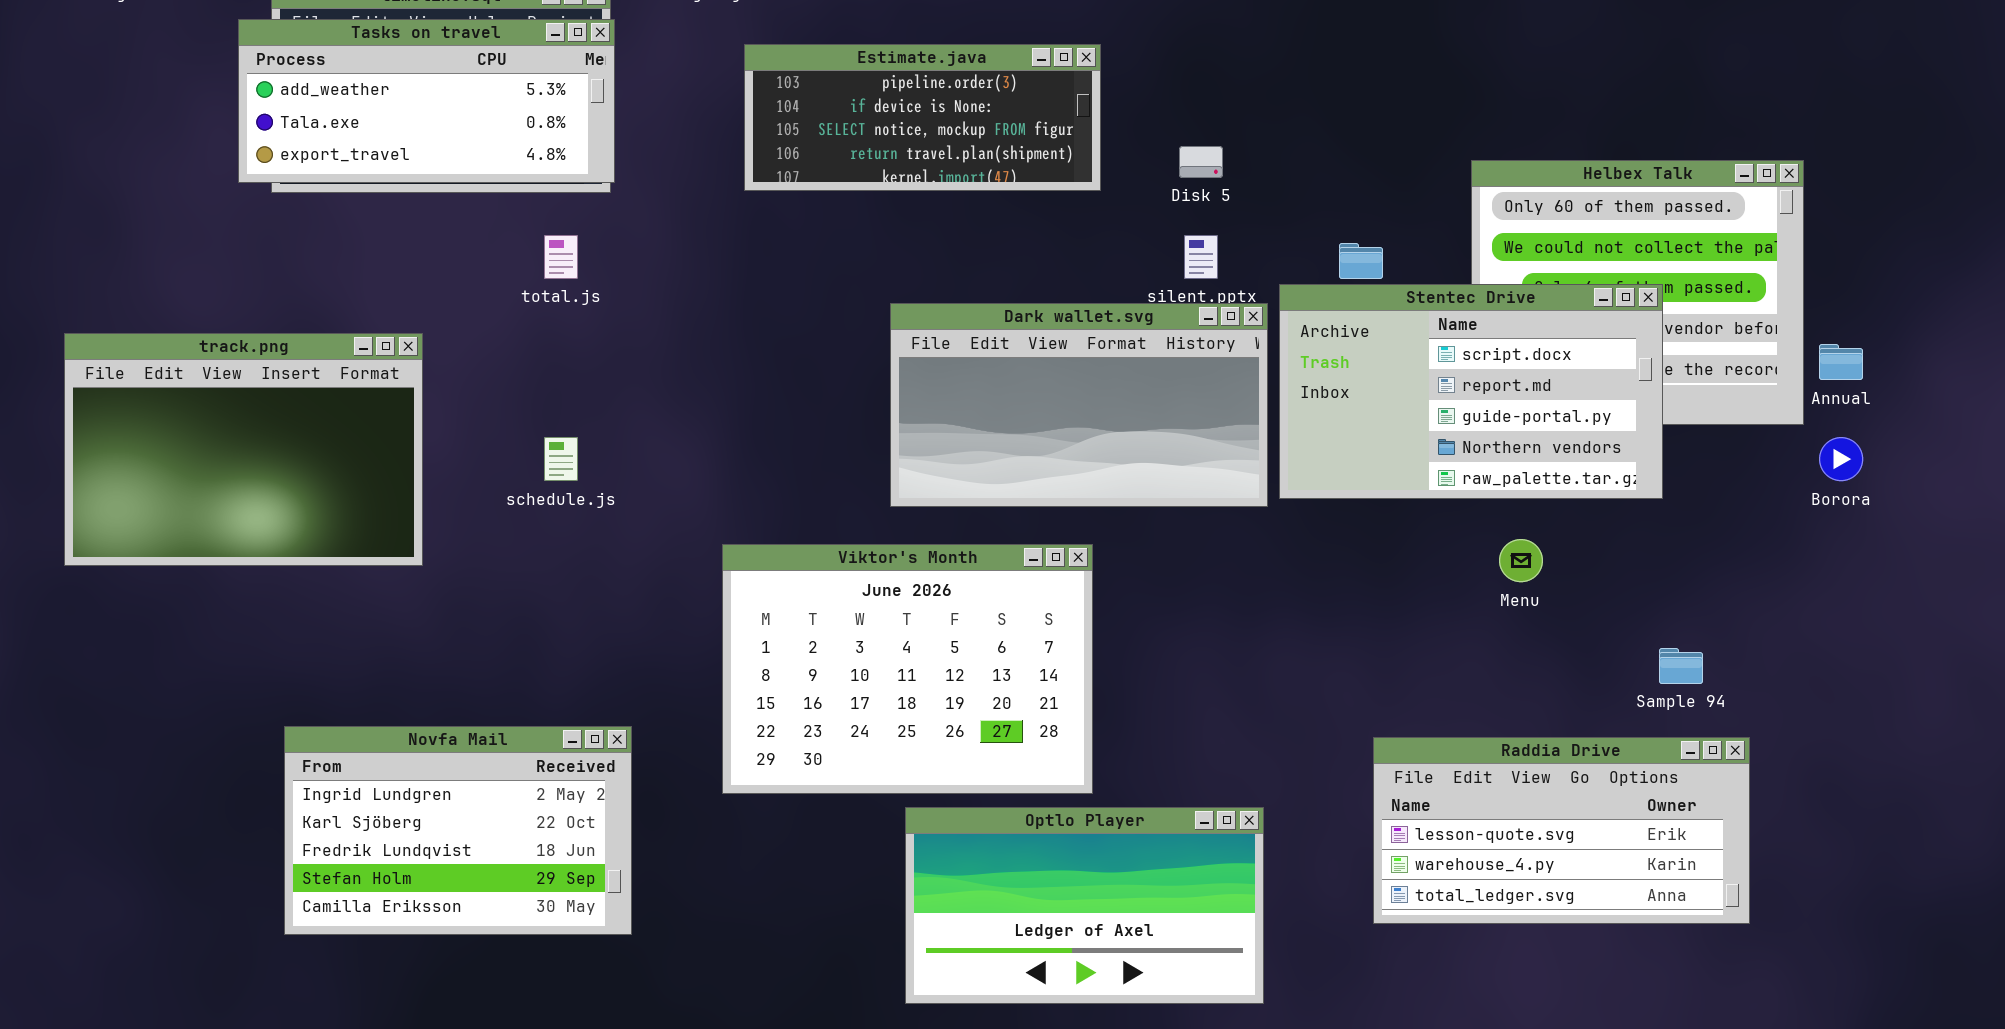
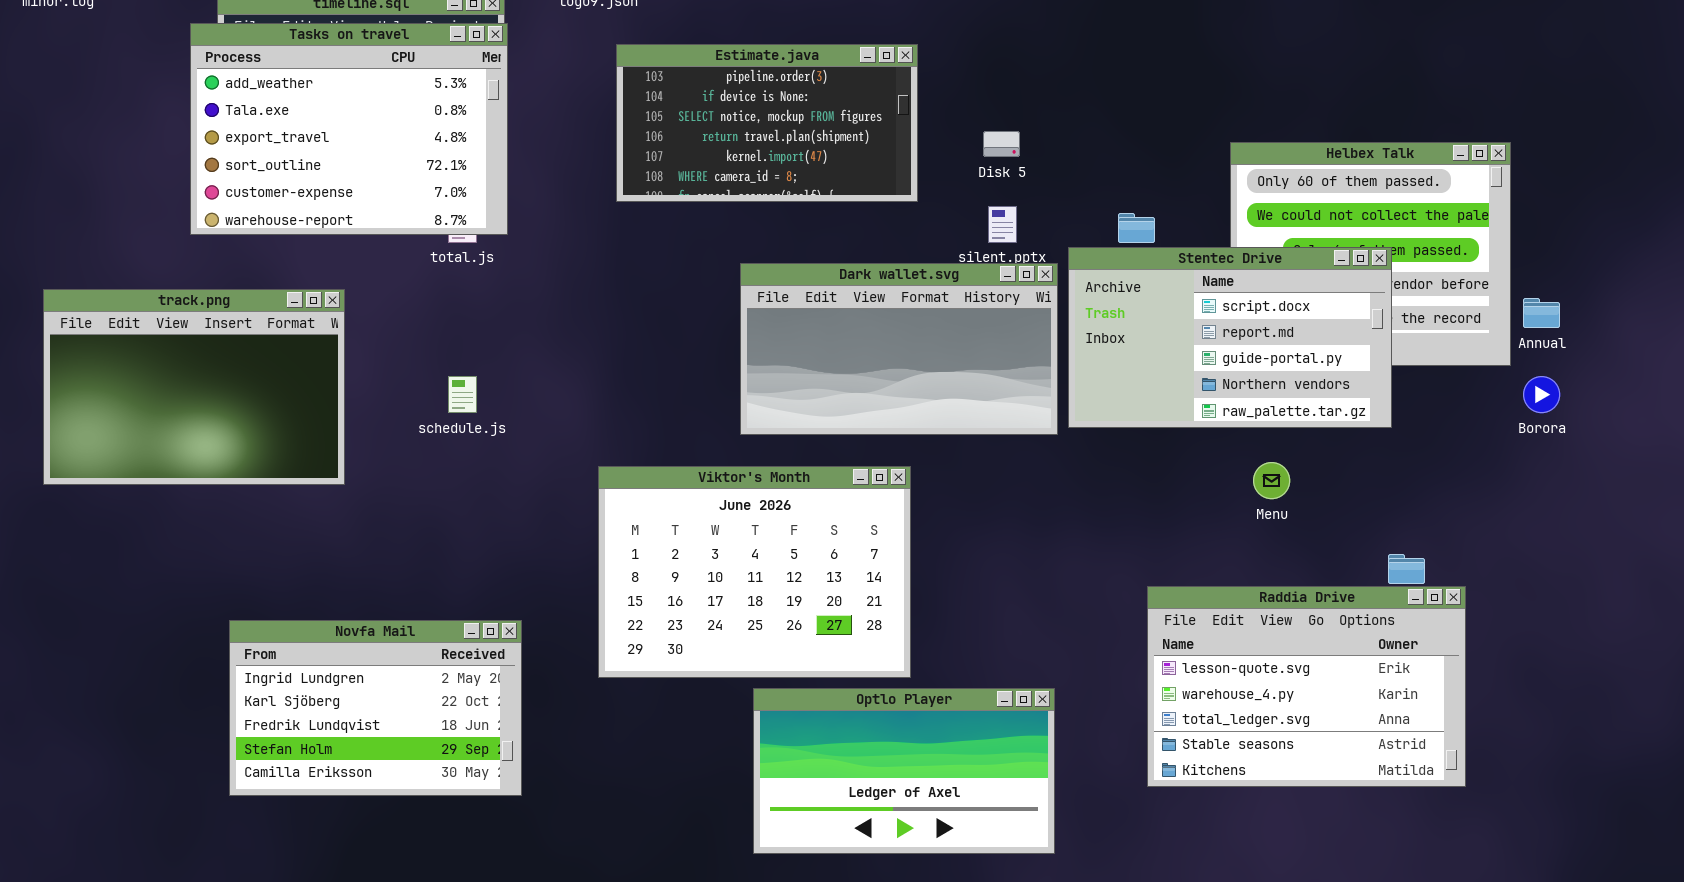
Tasks on travel: [238,19,615,183] -> [190,23,508,235], resized
Estimate.java: [744,44,1101,191] -> [616,44,918,202], resized
Raddia Drive: [1373,737,1750,924] -> [1147,586,1466,787], resized

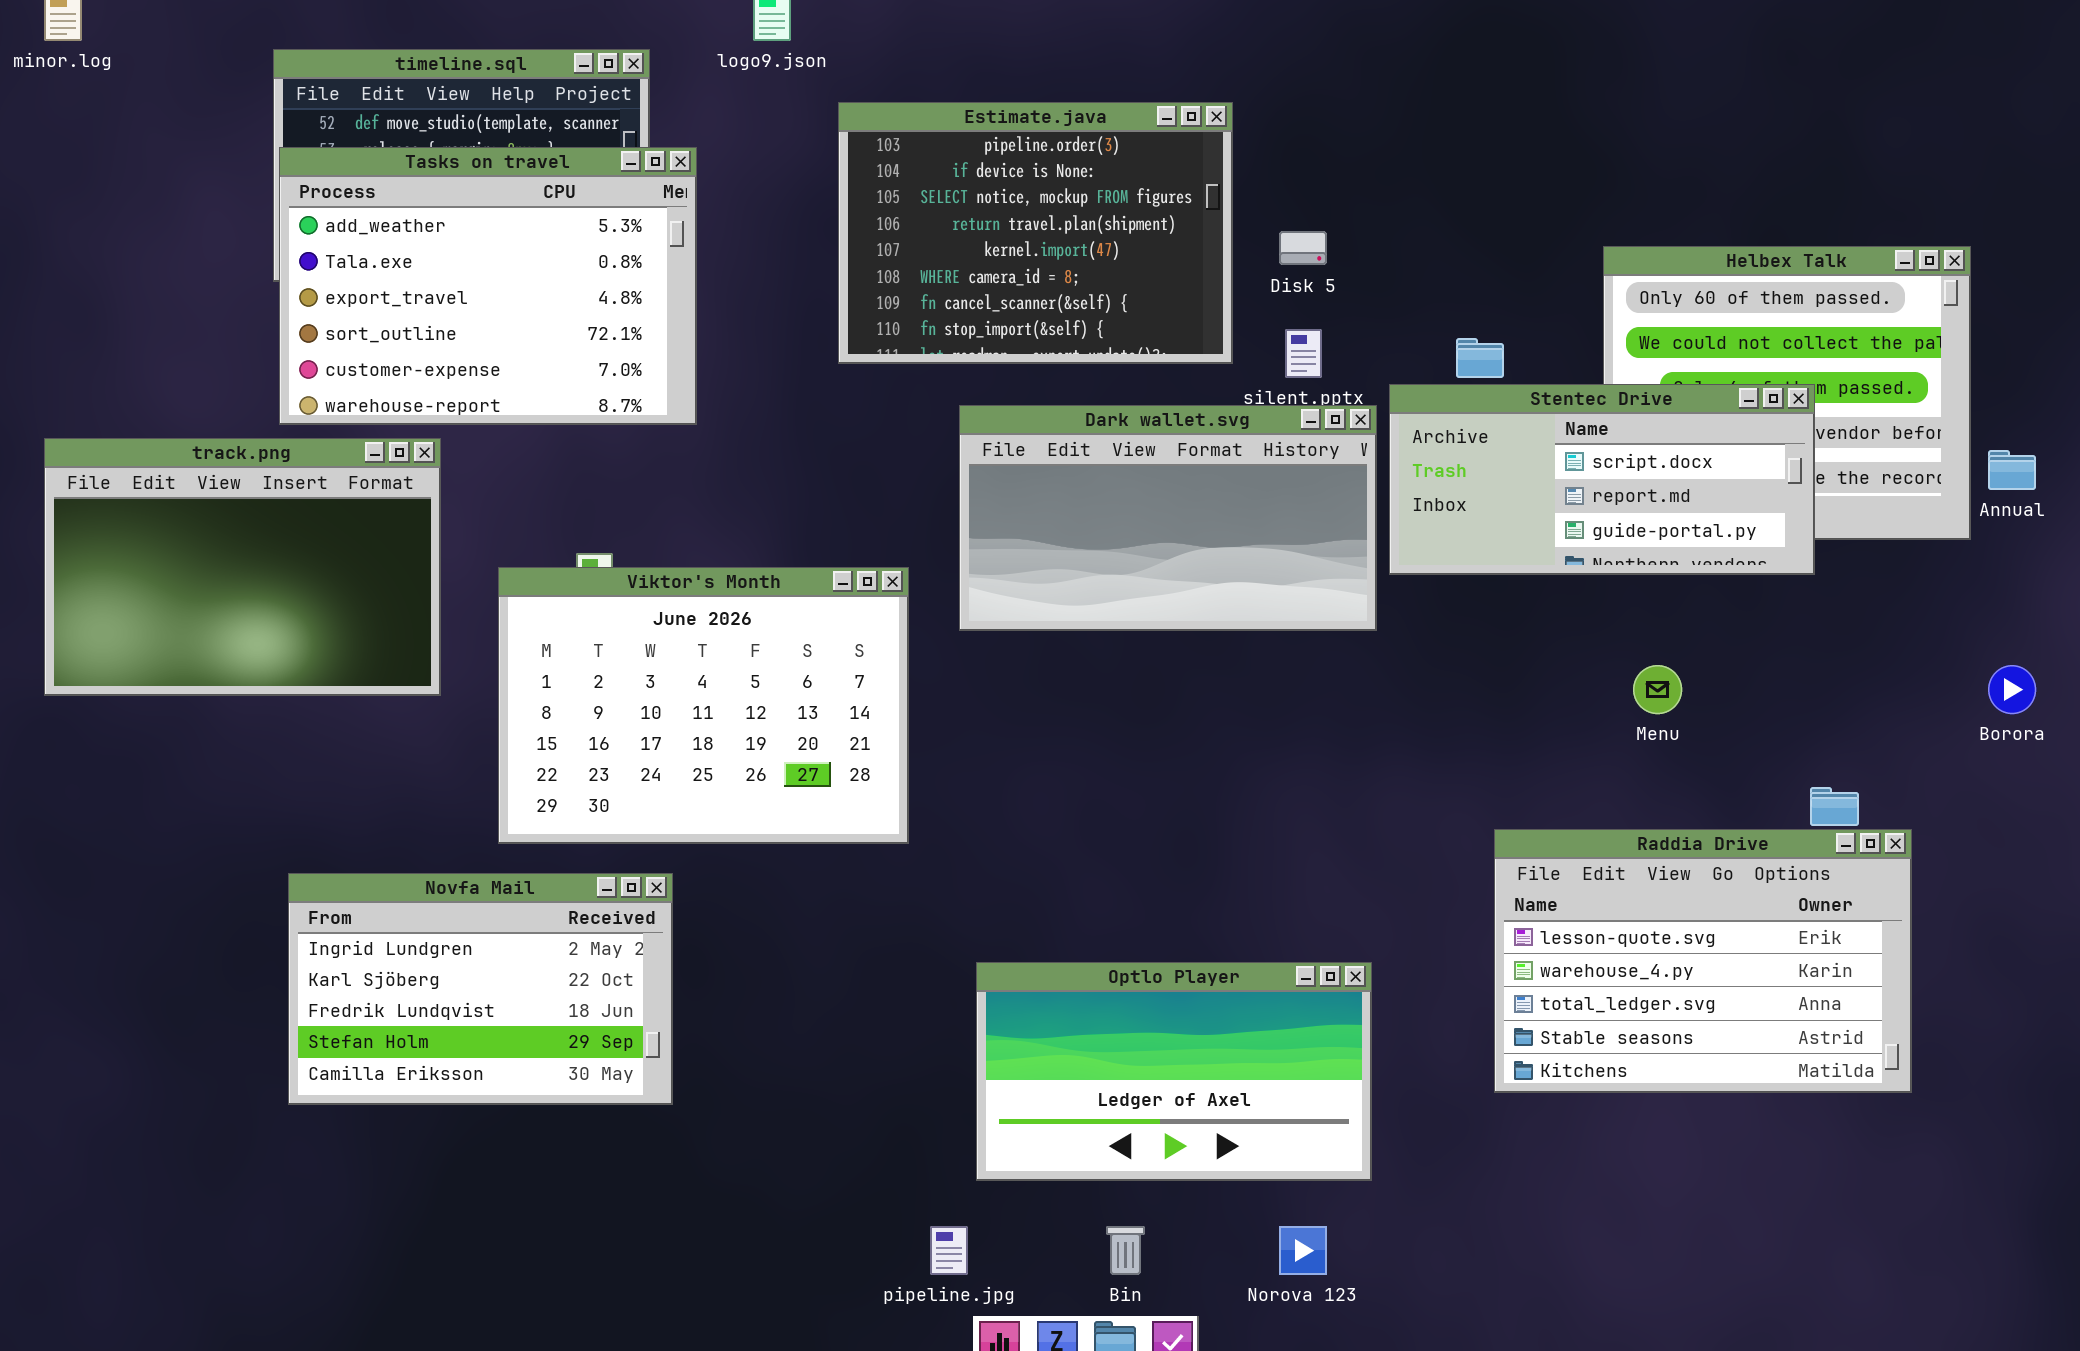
Tasks on travel: [190,23,508,235] -> [279,147,697,425], moved
Estimate.java: [616,44,918,202] -> [838,102,1233,364], moved, resized
Stentec Drive: [1068,247,1392,428] -> [1389,384,1815,575], resized
Borora: [1523,376,1560,413] -> [1988,665,2036,714], moved
Viktor's Month: [598,466,911,678] -> [498,567,909,844], moved

